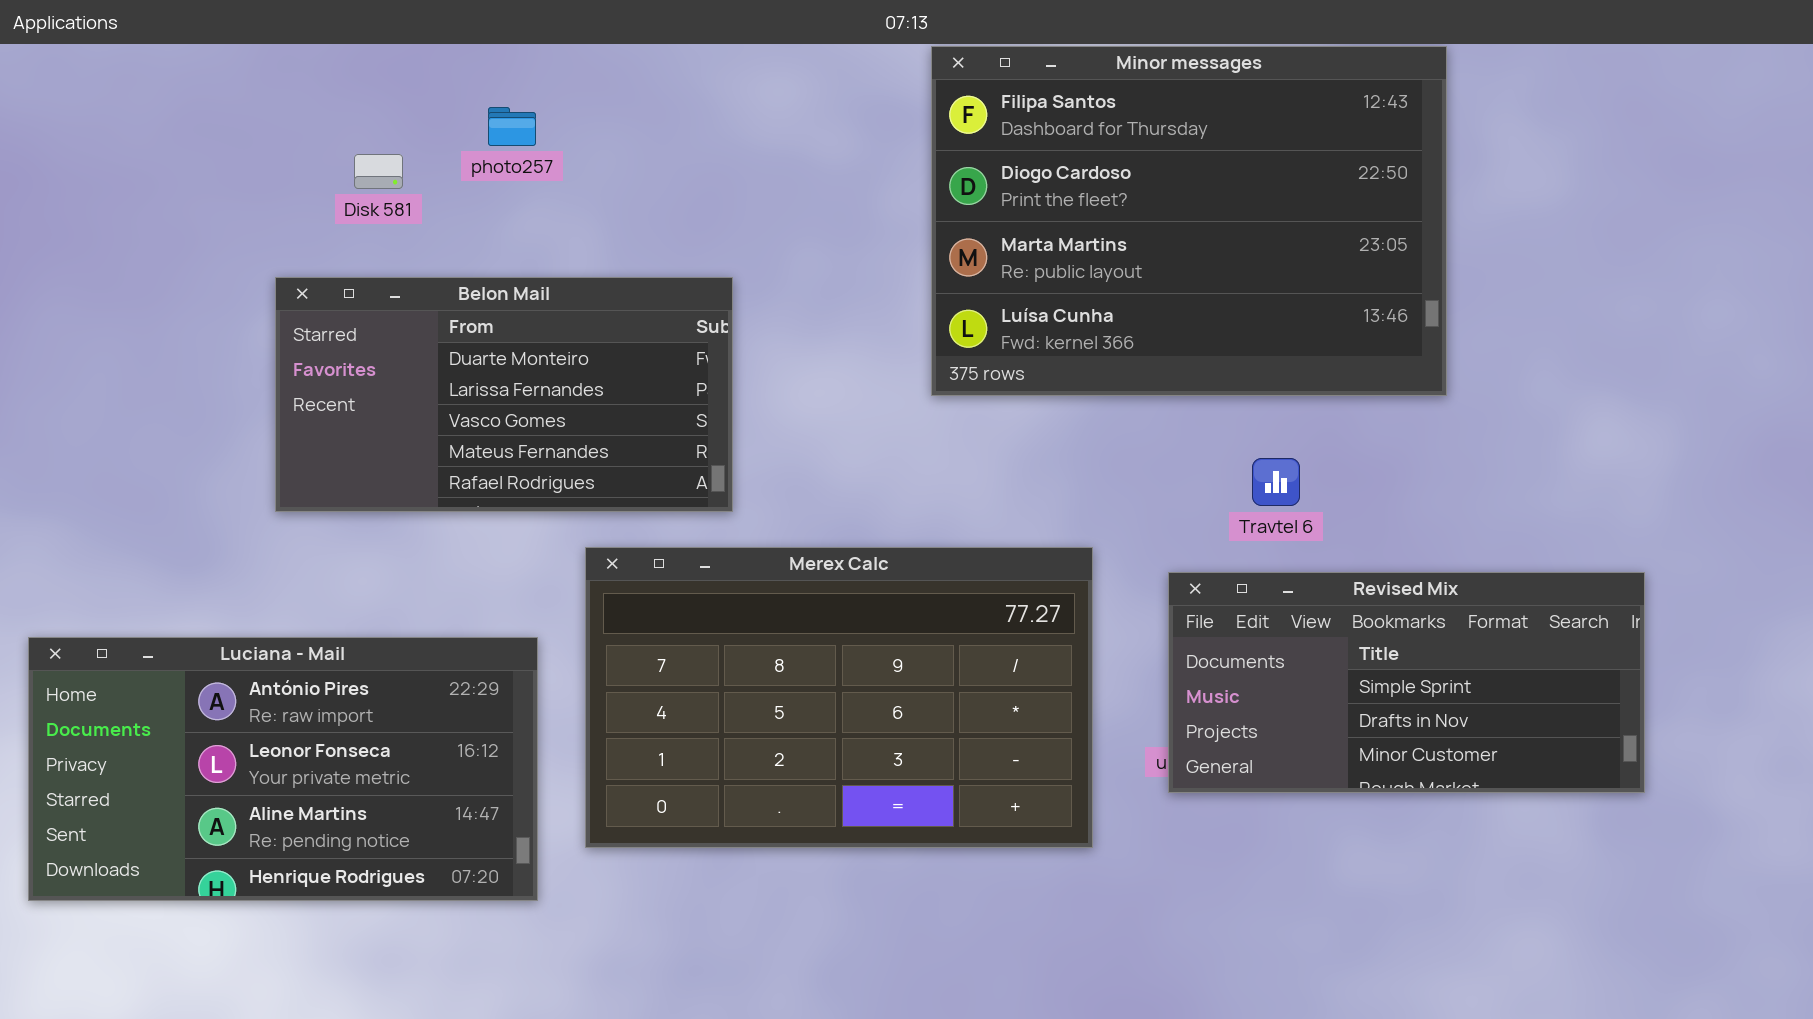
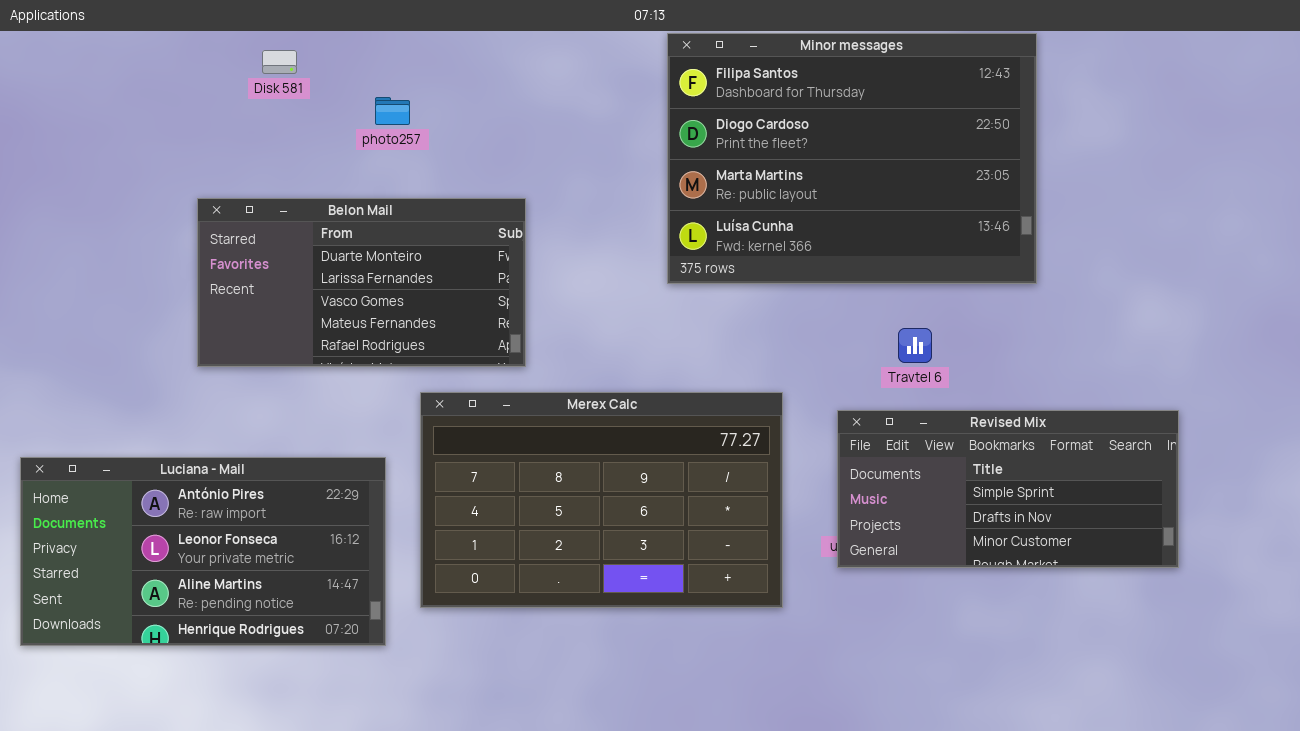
photo257: [488,107,536,146] -> [375,97,410,125], moved
Disk 581: [354,154,403,189] -> [262,50,297,74], moved

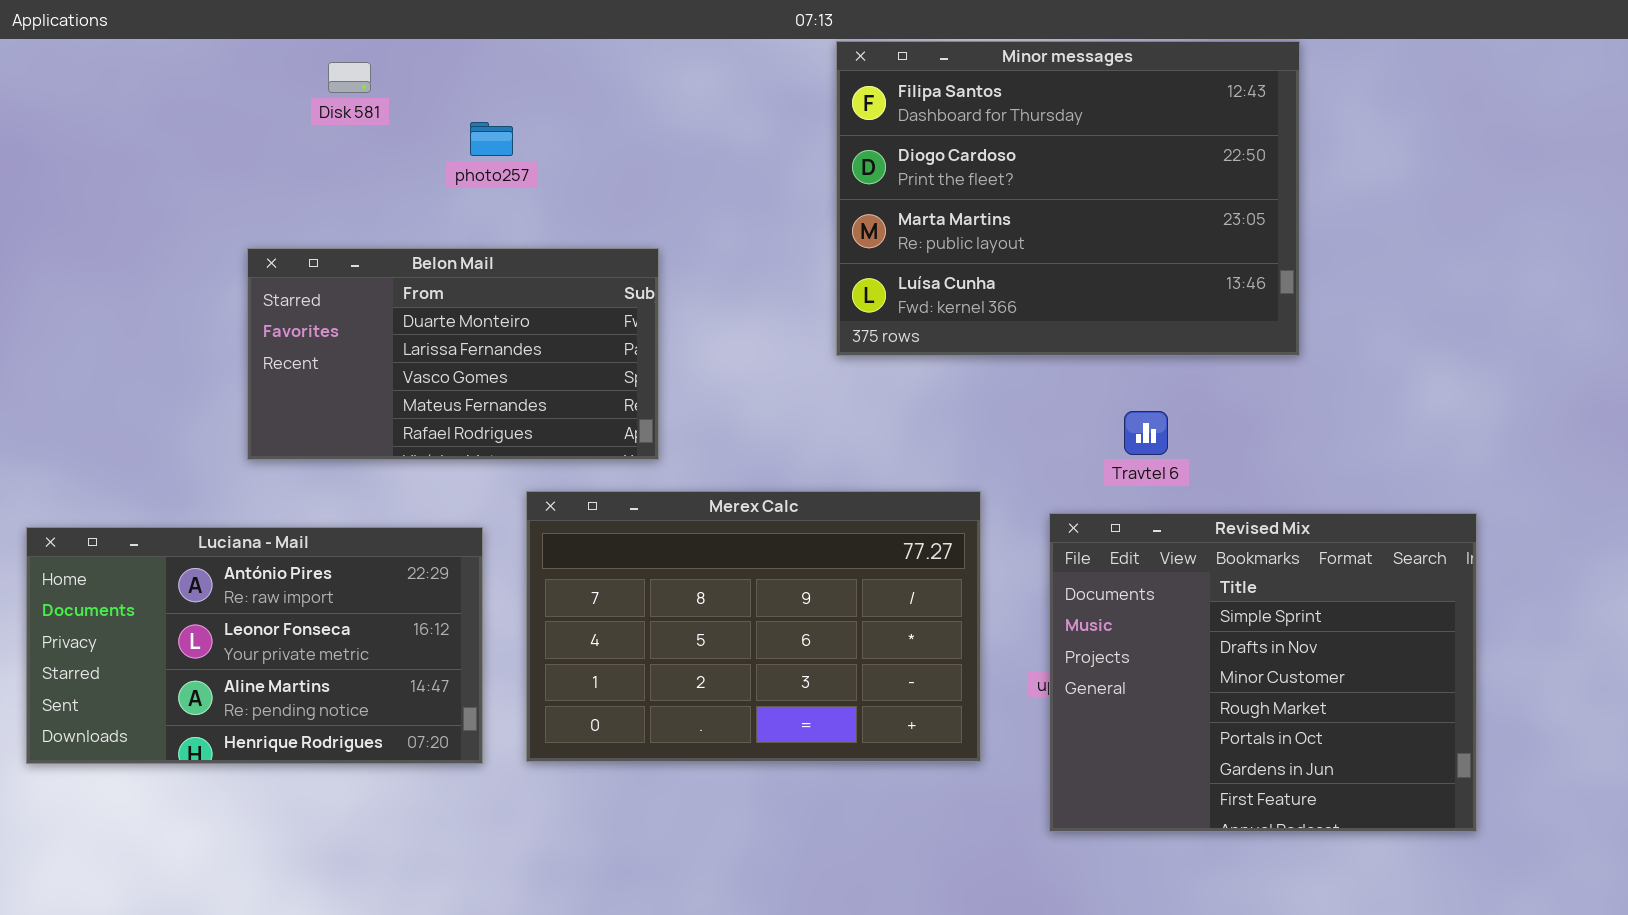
Revised Mix: [837,410,1179,568] -> [1049,513,1477,832], resized
Luciana - Mail: [20,457,386,646] -> [26,527,483,764], moved

